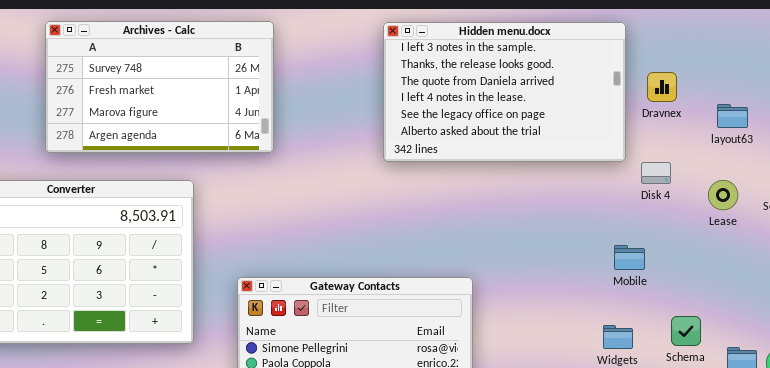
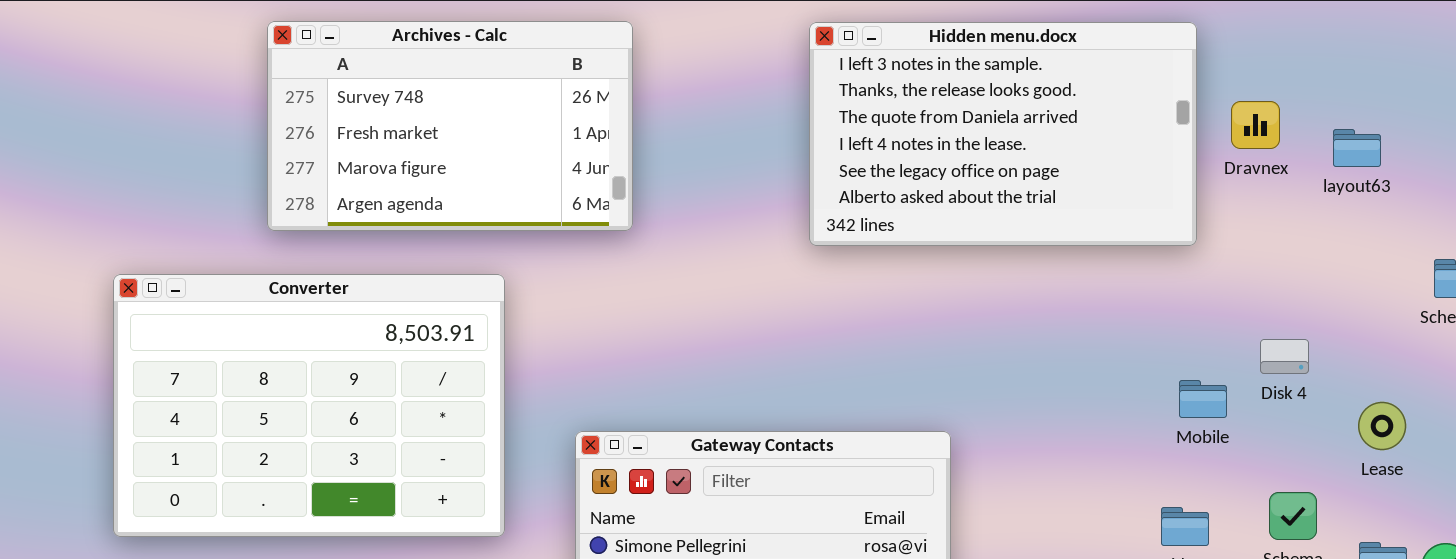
layout63: [717,104,748,128] -> [1333,129,1381,167], moved
Disk 4: [641,162,671,184] -> [1260,339,1309,374], moved
Lease: [708,180,738,210] -> [1358,402,1406,450], moved

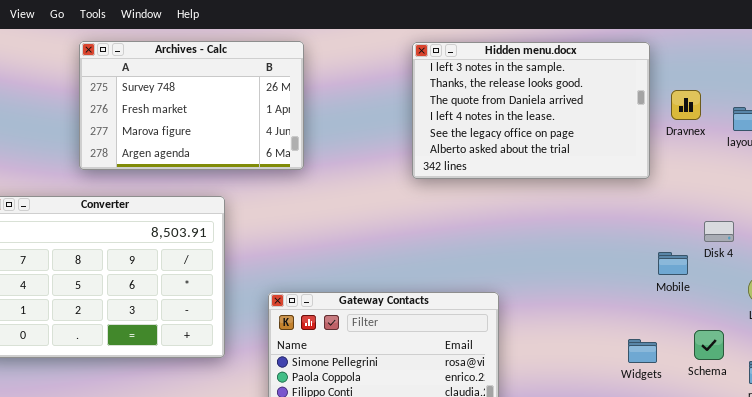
Disk 4: [1260,339,1309,374] -> [704,221,734,242], moved
Mobile: [1179,380,1227,418] -> [658,252,688,275], moved

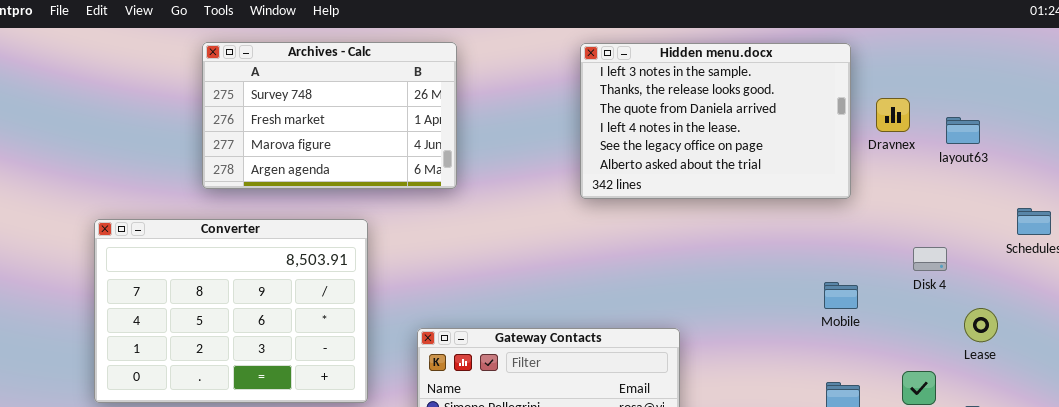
Mobile: [658,252,688,275] -> [824,282,858,309], moved

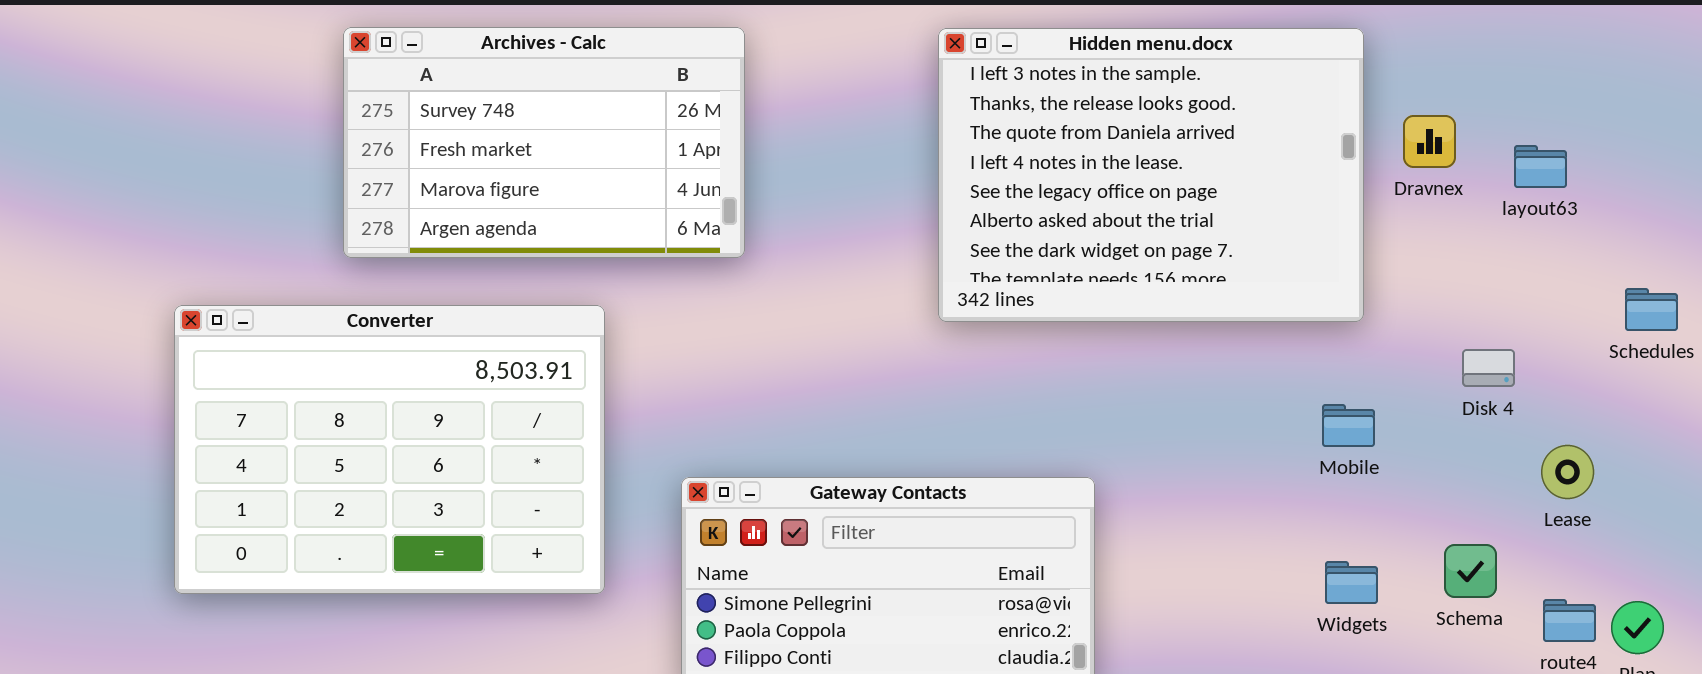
Hidden menu.docx: [580,43,851,199] -> [938,28,1364,322], resized

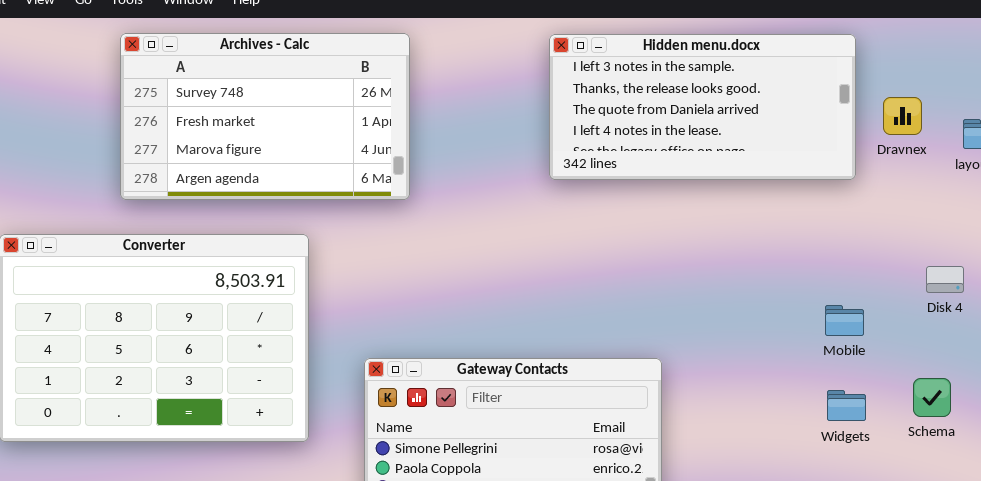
Hidden menu.docx: [938,28,1364,322] -> [549,34,856,180], resized
Schema: [1444,544,1497,598] -> [913,378,951,417], moved
Widgets: [1325,561,1378,604] -> [827,390,866,421], moved

